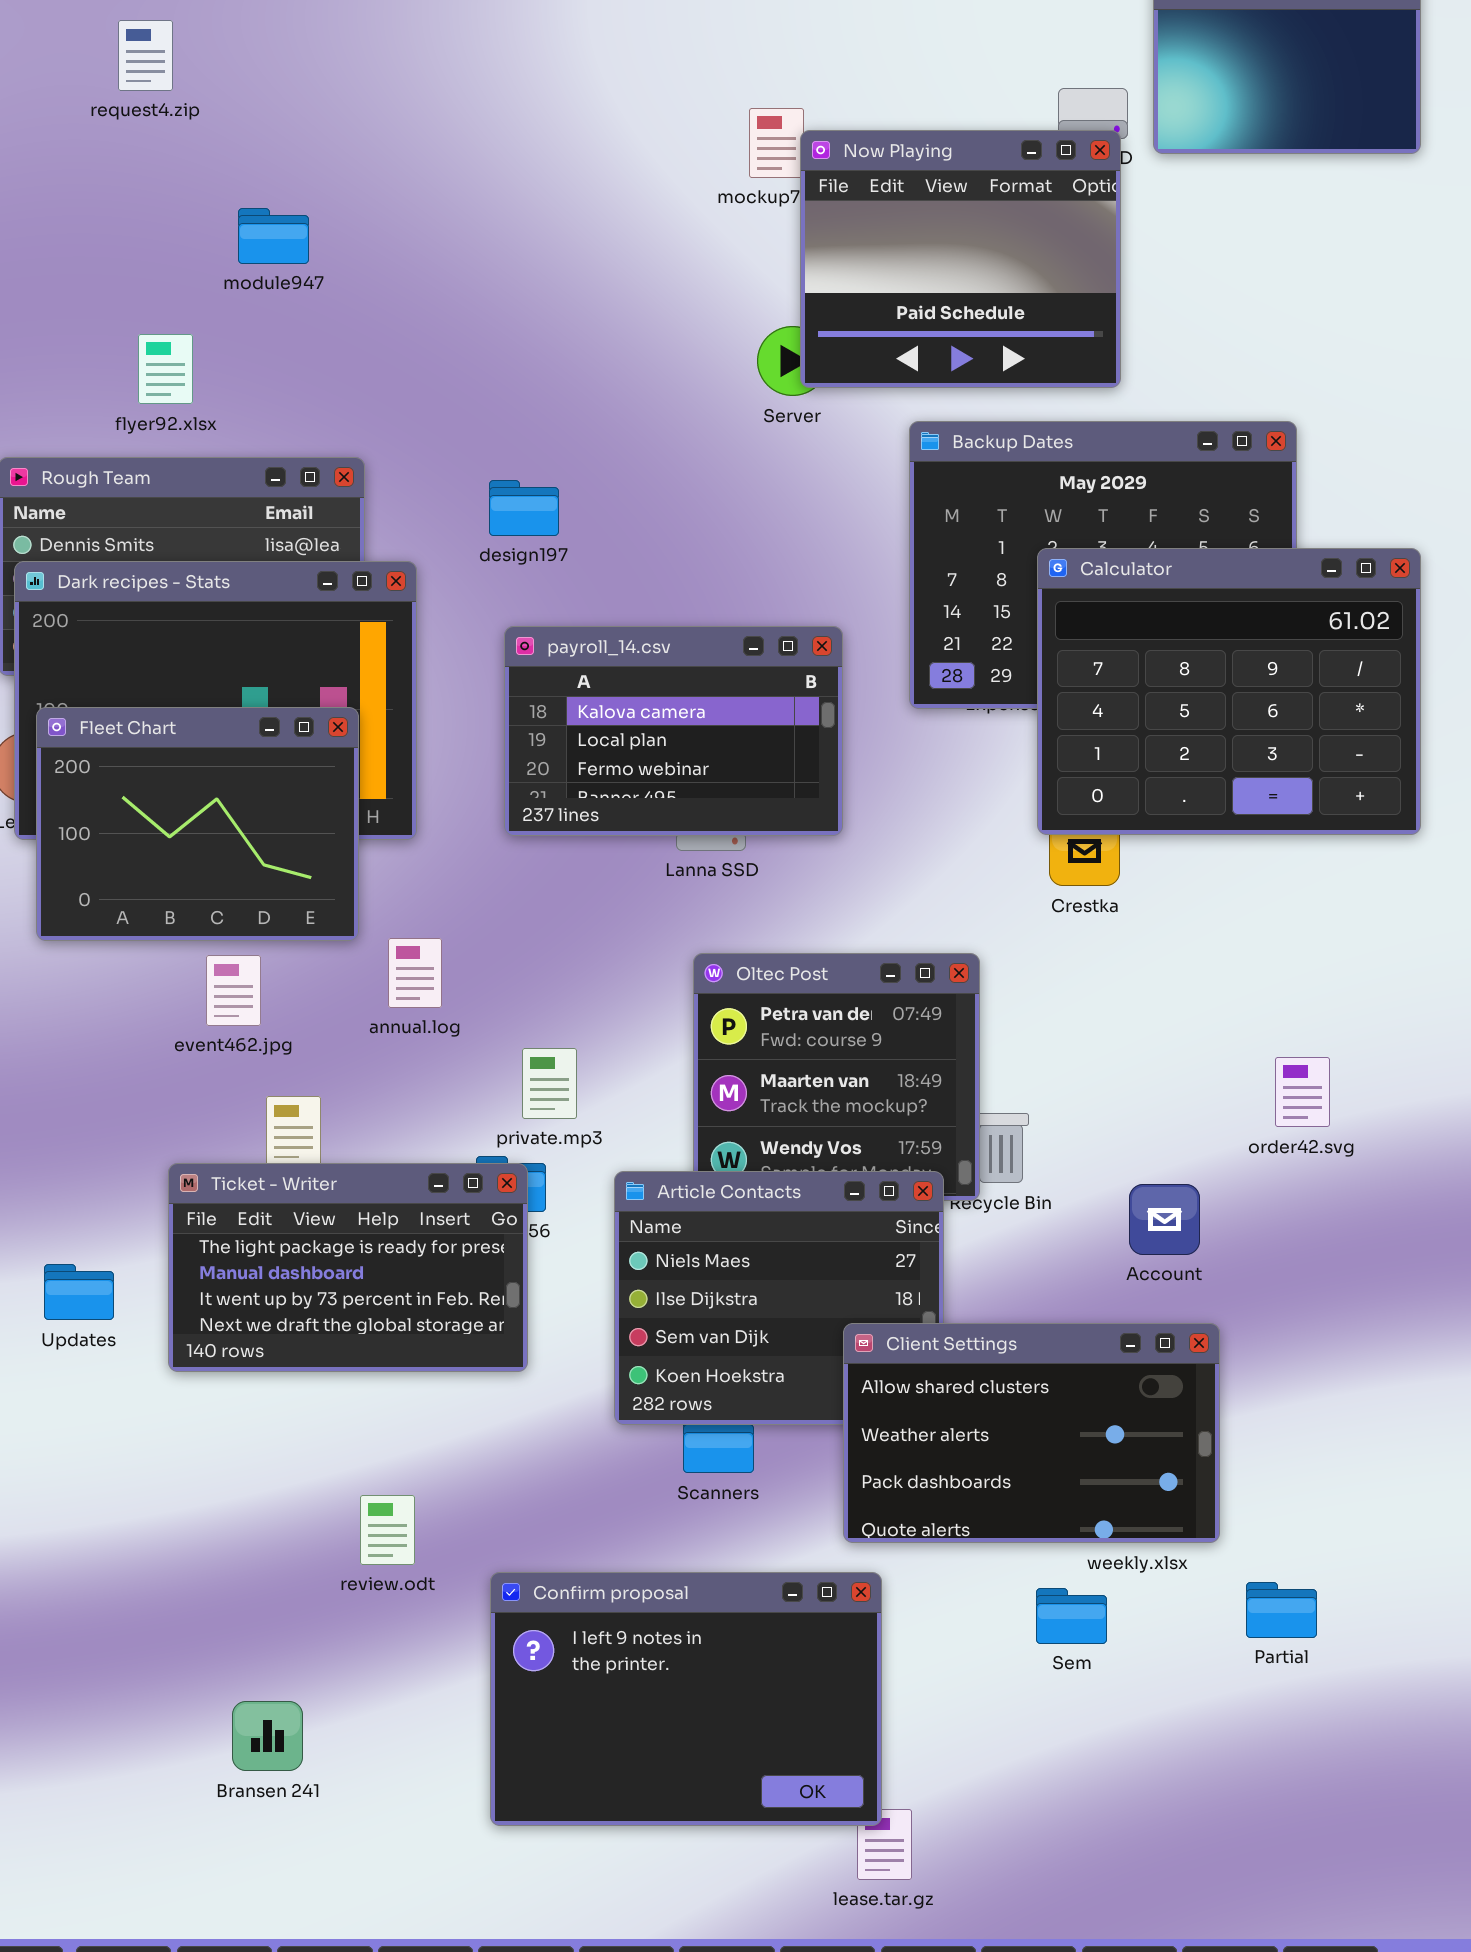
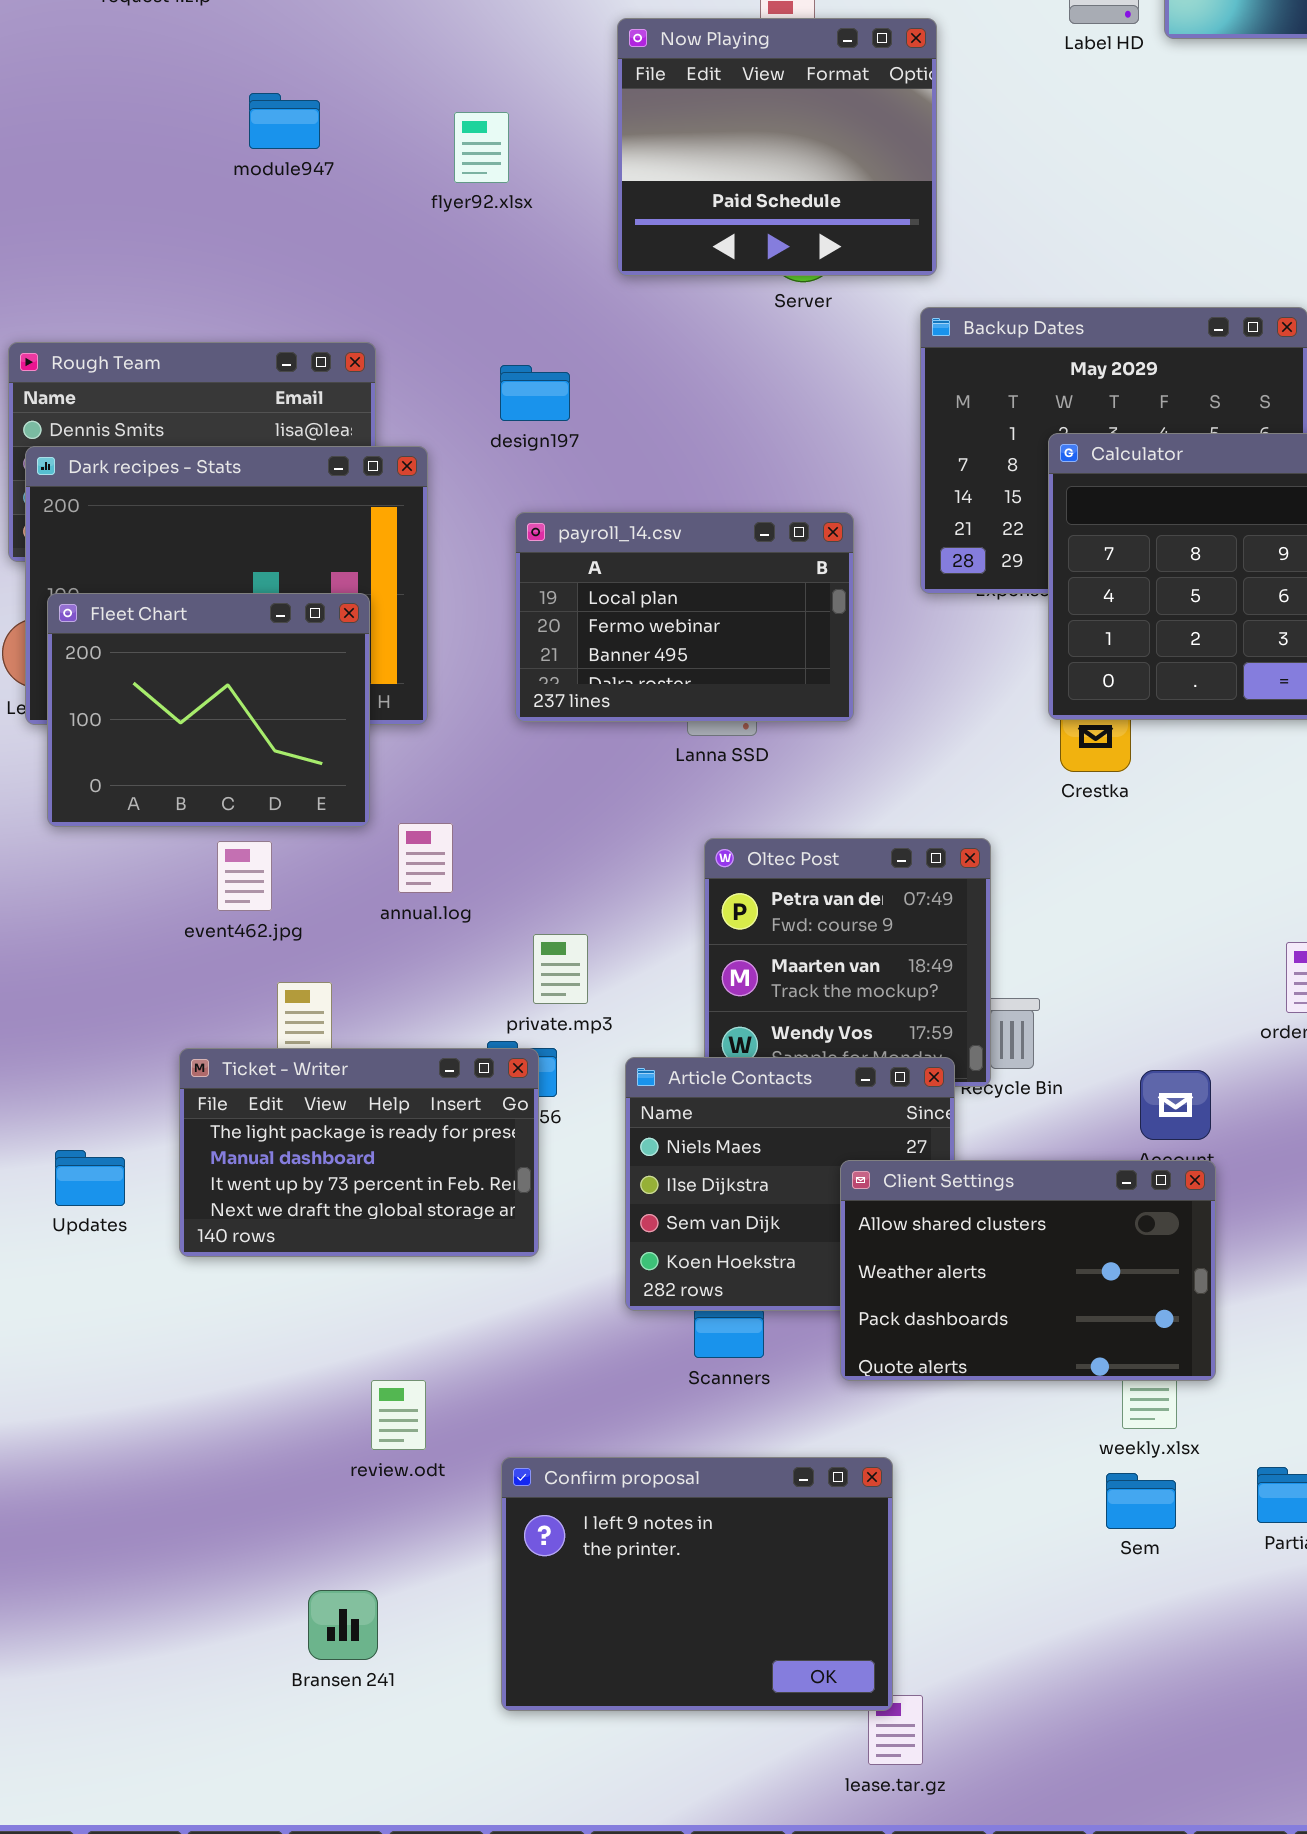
Now Playing: [800,130,1121,388] -> [617,18,937,276], moved
flyer92.xlsx: [138,334,193,404] -> [454,112,509,183], moved
payroll_14.csv: [504,626,843,836] -> [515,512,854,722], scrolled down 1 row
Client Settings: [843,1323,1220,1543] -> [840,1160,1216,1381], moved
Sem: [1036,1588,1107,1644] -> [1106,1473,1176,1529], moved
Bransen 241: [232,1701,303,1771] -> [308,1590,378,1660], moved

